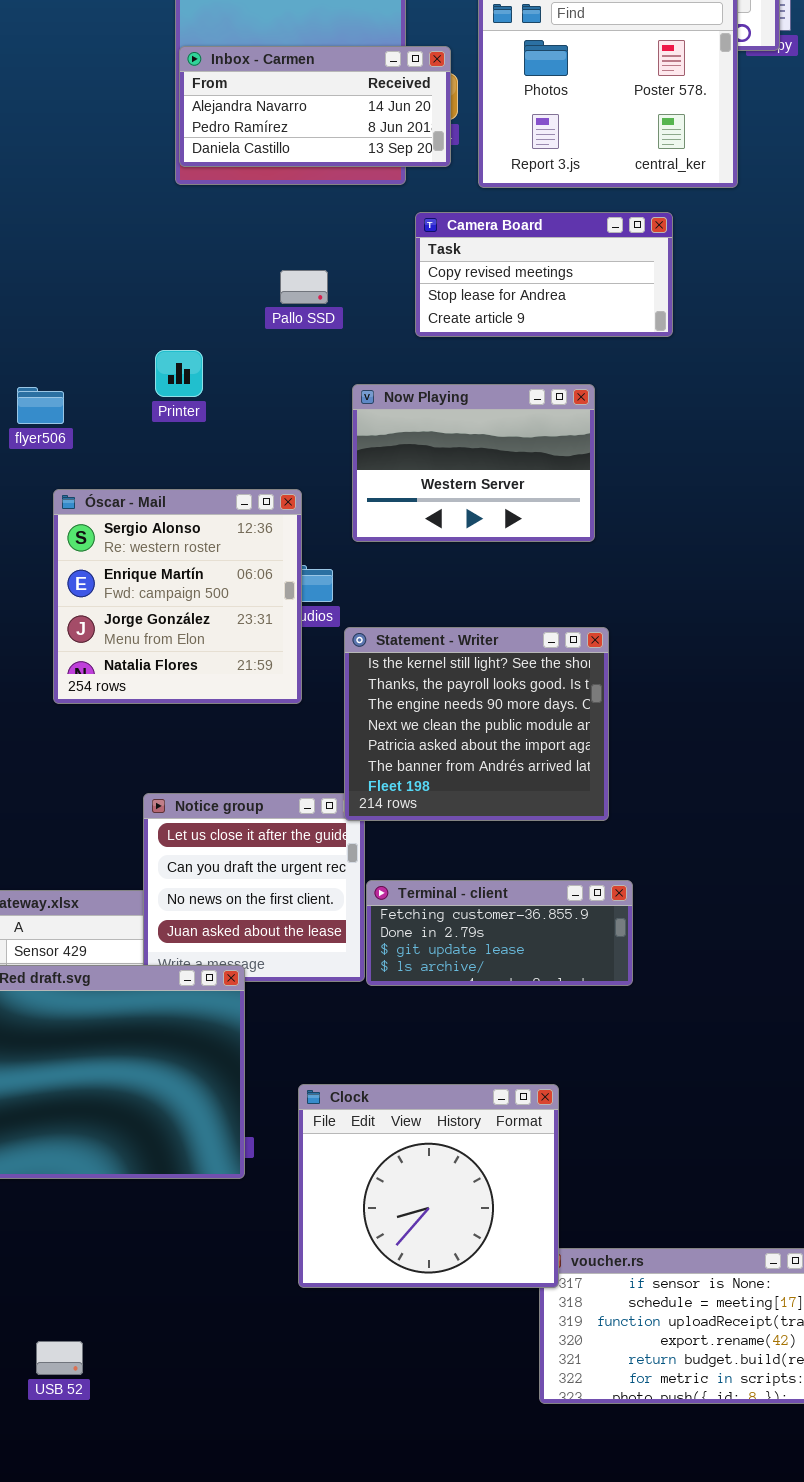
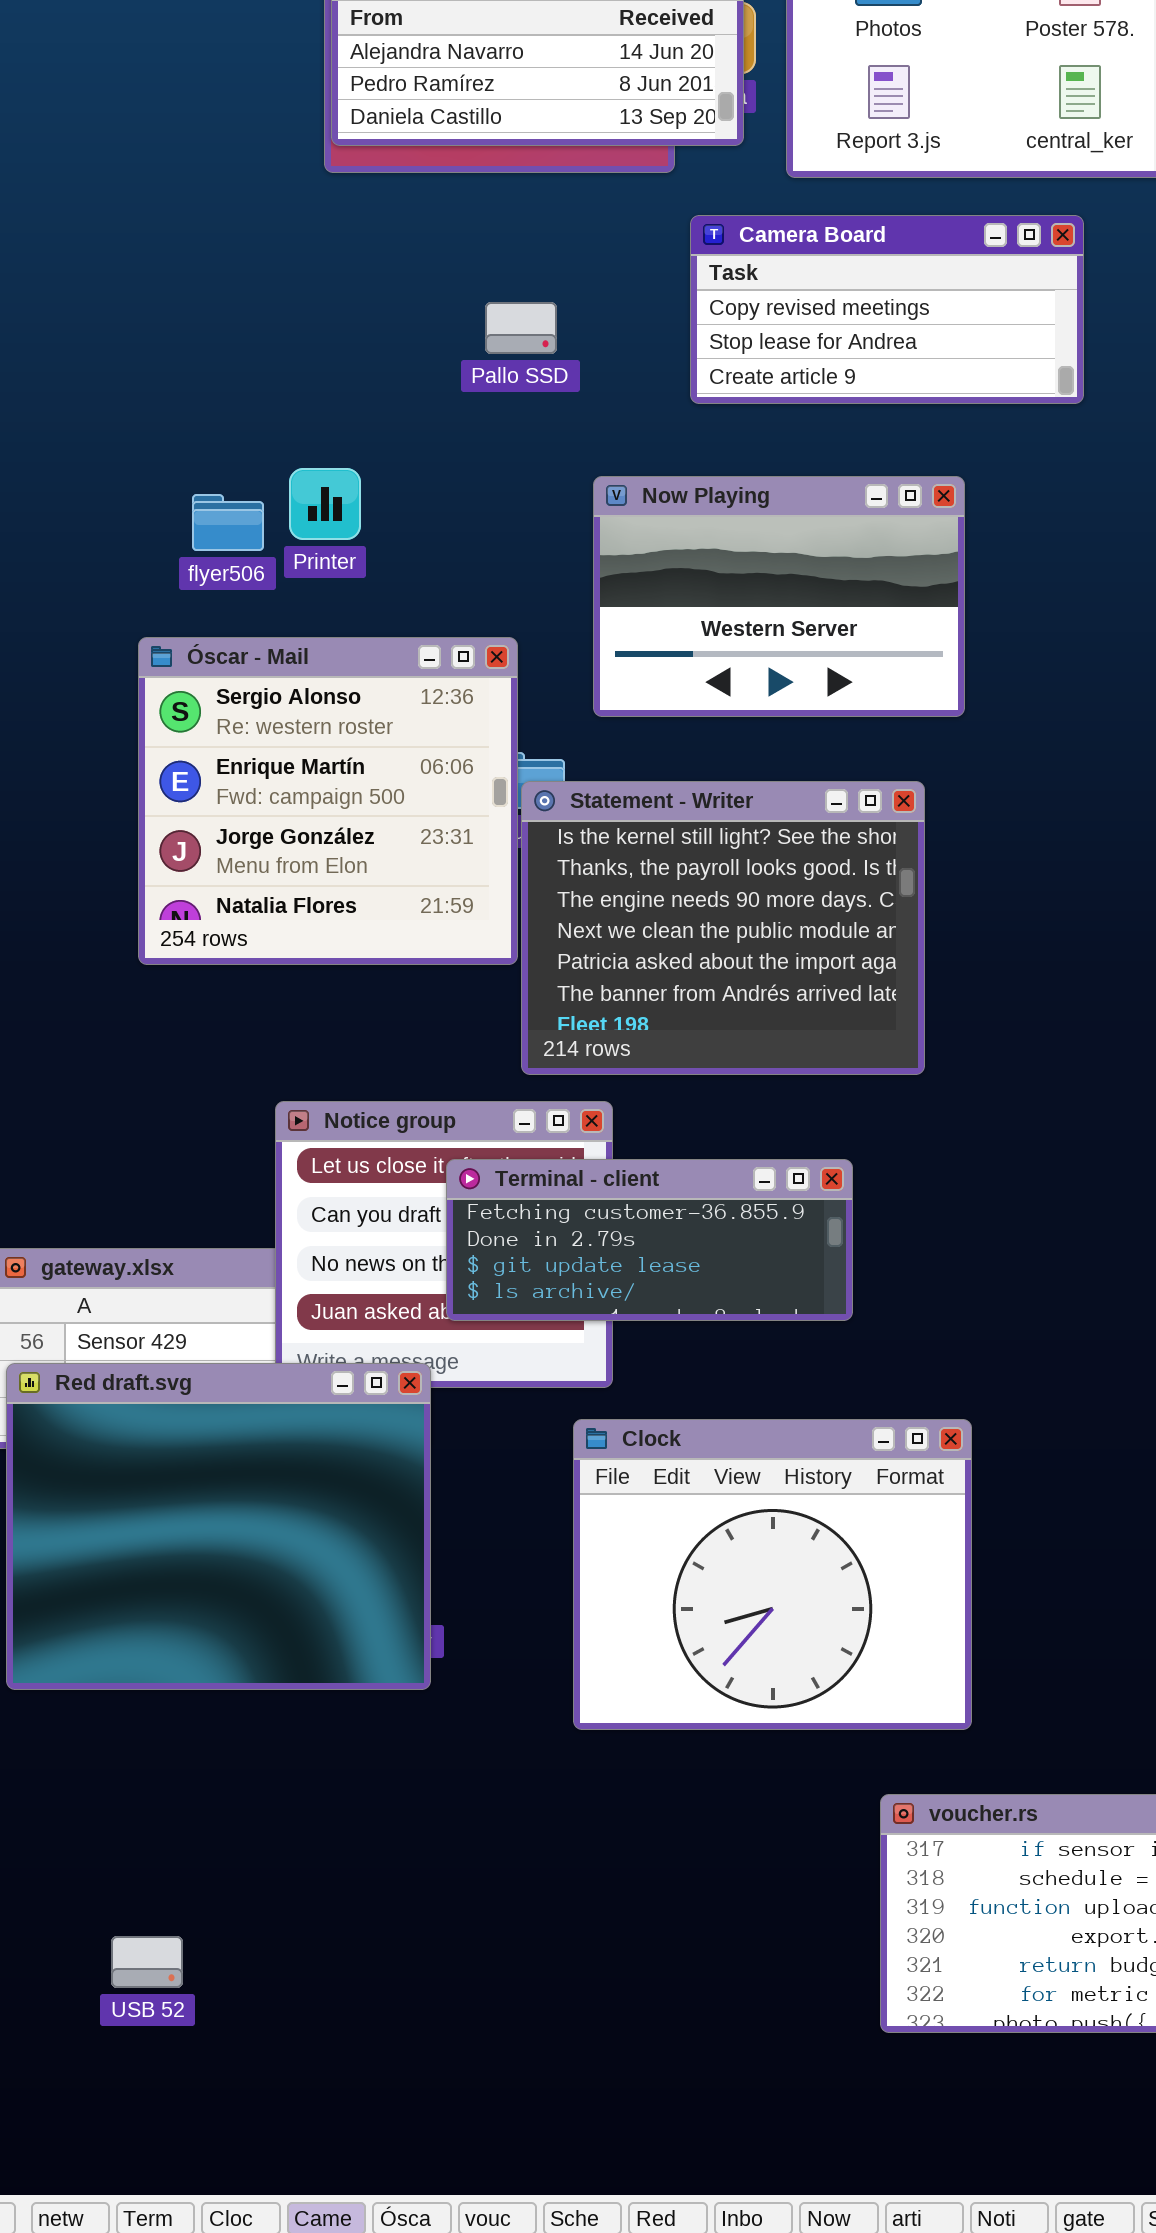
Printer: [155,350,203,397] -> [289,468,361,540], moved
flyer506: [17,387,64,424] -> [192,494,264,551], moved
Statement - Writer: [344,627,609,821] -> [521,781,925,1075], moved
Terminal - client: [366,880,633,986] -> [446,1159,853,1321], moved
Clock: [298,1084,559,1288] -> [573,1419,972,1730], moved

